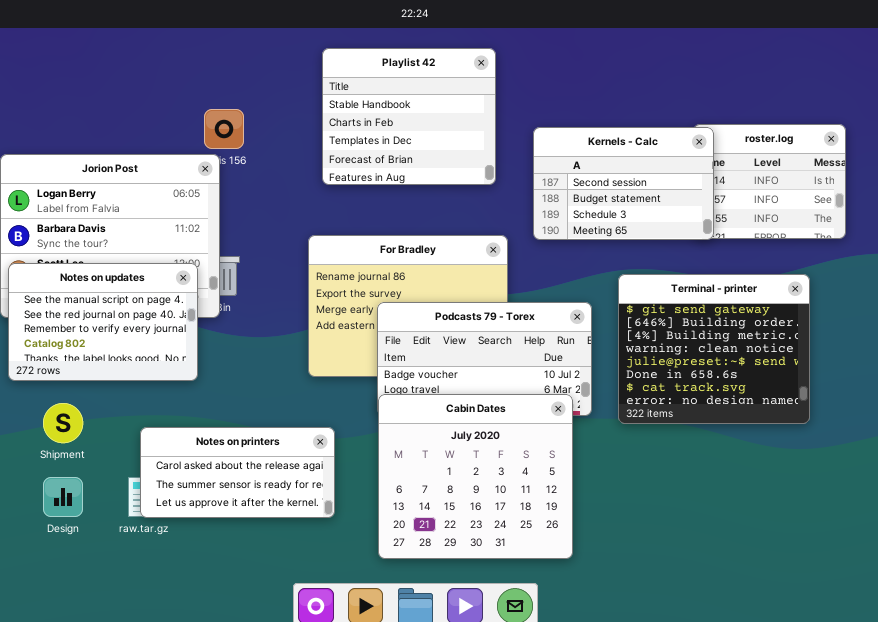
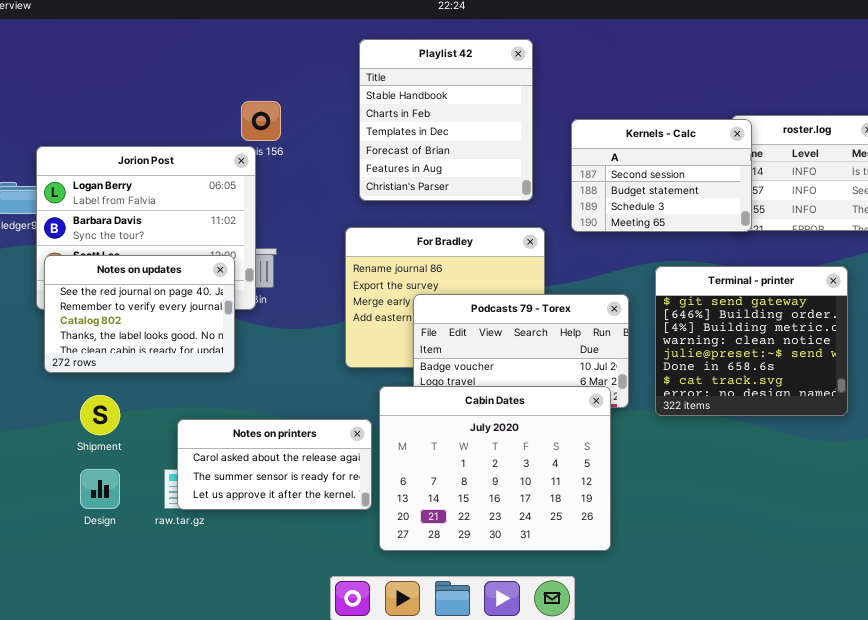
Playlist 42: [322,48,496,185] -> [359,39,533,201], resized
Notes on updates: [8,263,198,381] -> [44,255,235,373], scrolled down 1 row
Cabin Dates: [378,394,573,559] -> [379,386,611,551], resized

